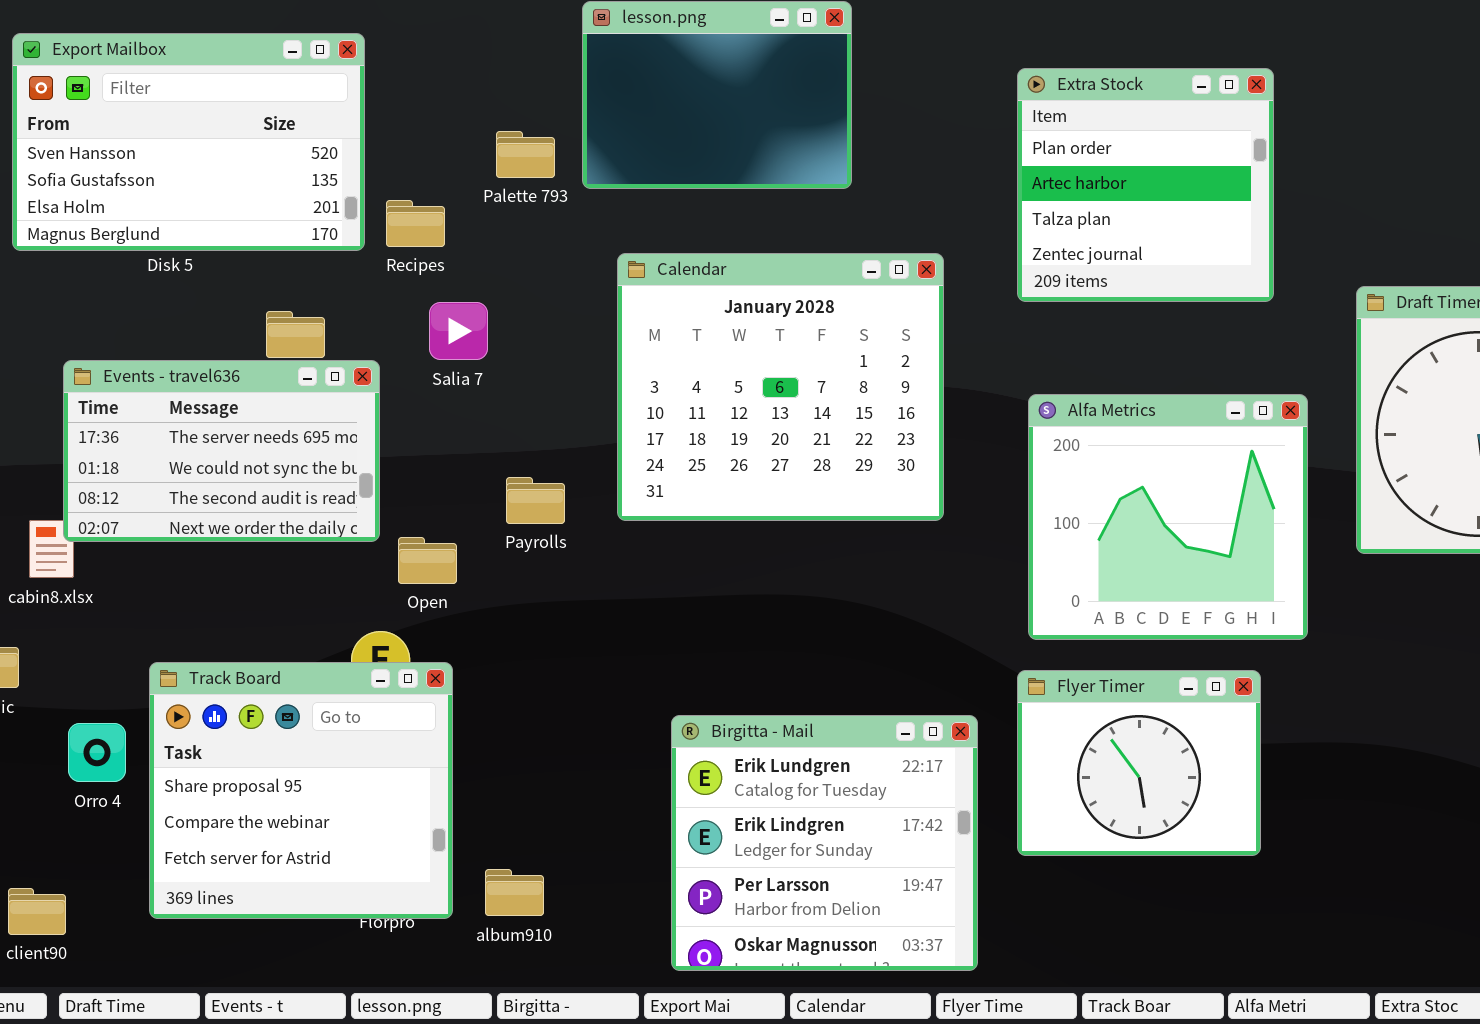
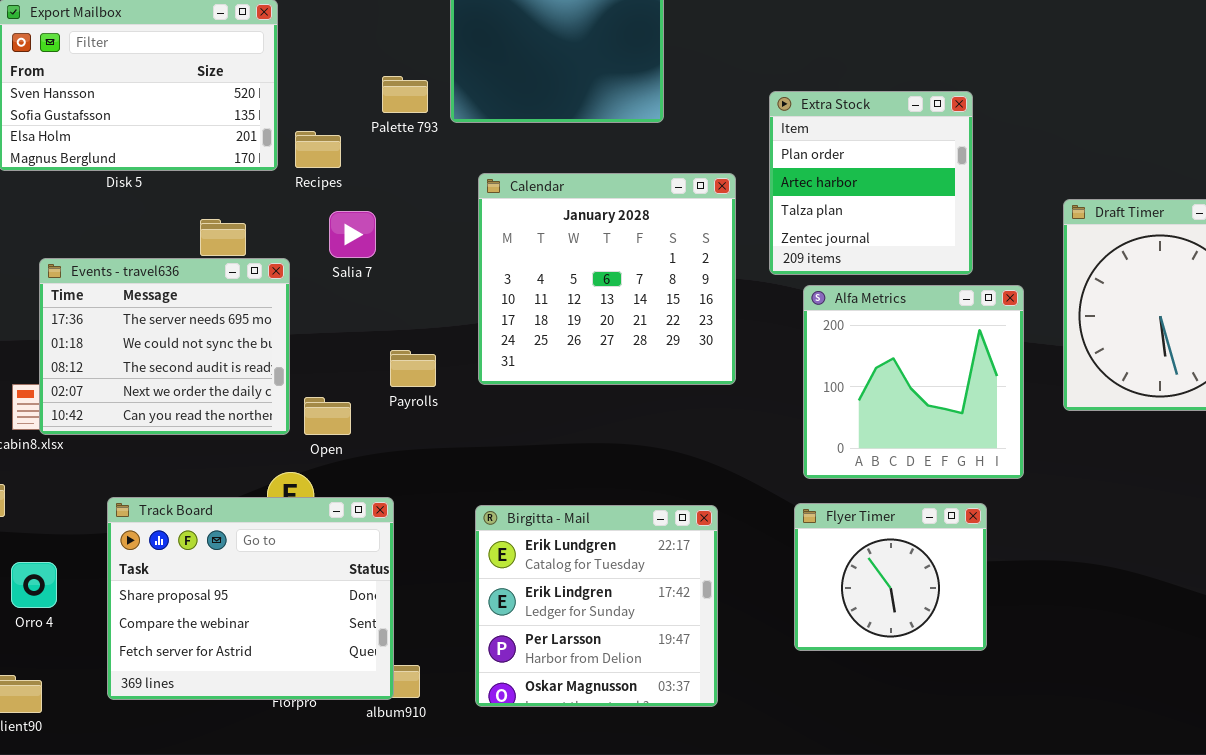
Extra Stock: [1017,68,1274,302] -> [769,91,973,275], moved
Events - travel636: [63,360,380,542] -> [39,258,290,435], resized
Track Board: [149,662,453,919] -> [107,497,394,700], resized
Birgitta - Mail: [671,715,978,971] -> [475,505,718,707], moved
Orro 4: [68,723,126,782] -> [11,562,57,608], moved

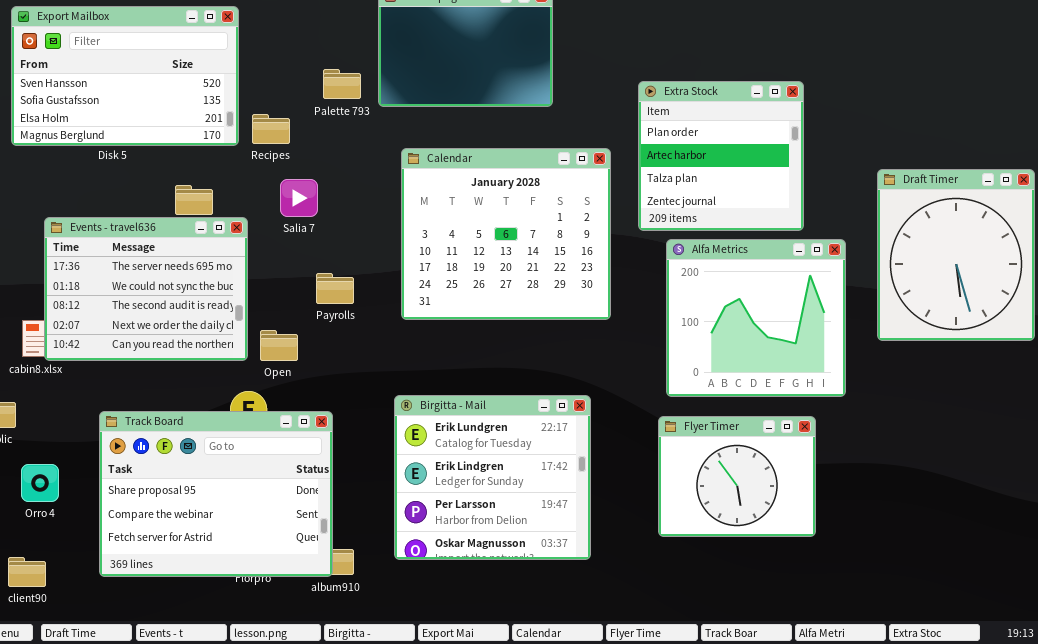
Payrolls: [390,350,436,387] -> [316,273,354,304], moved
Birgitta - Mail: [475,505,718,707] -> [394,395,591,560], moved

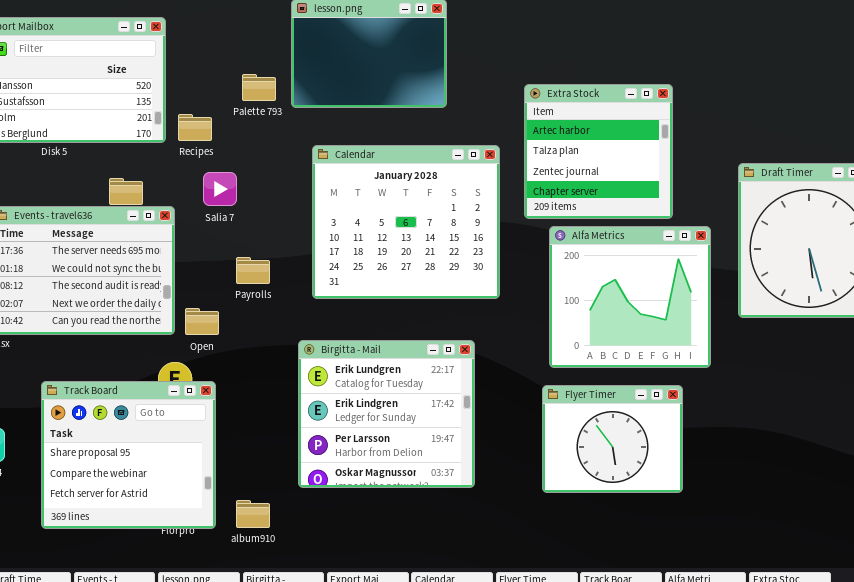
Extra Stock: [638,81,804,231] -> [524,84,673,219], scrolled down 1 row
Birgitta - Mail: [394,395,591,560] -> [298,340,475,488], moved
Track Board: [99,411,333,577] -> [41,381,216,529], resized

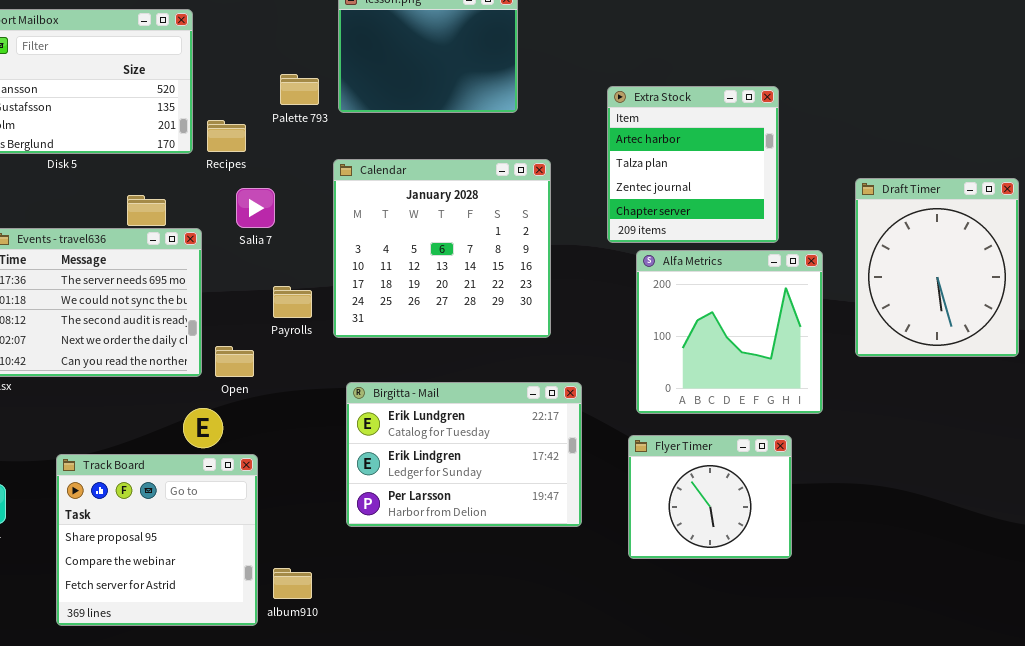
Calendar: [312,145,500,299] -> [333,159,551,338], moved
Birgitta - Mail: [298,340,475,488] -> [346,382,582,527], resized
Track Board: [41,381,216,529] -> [56,454,258,626], moved

